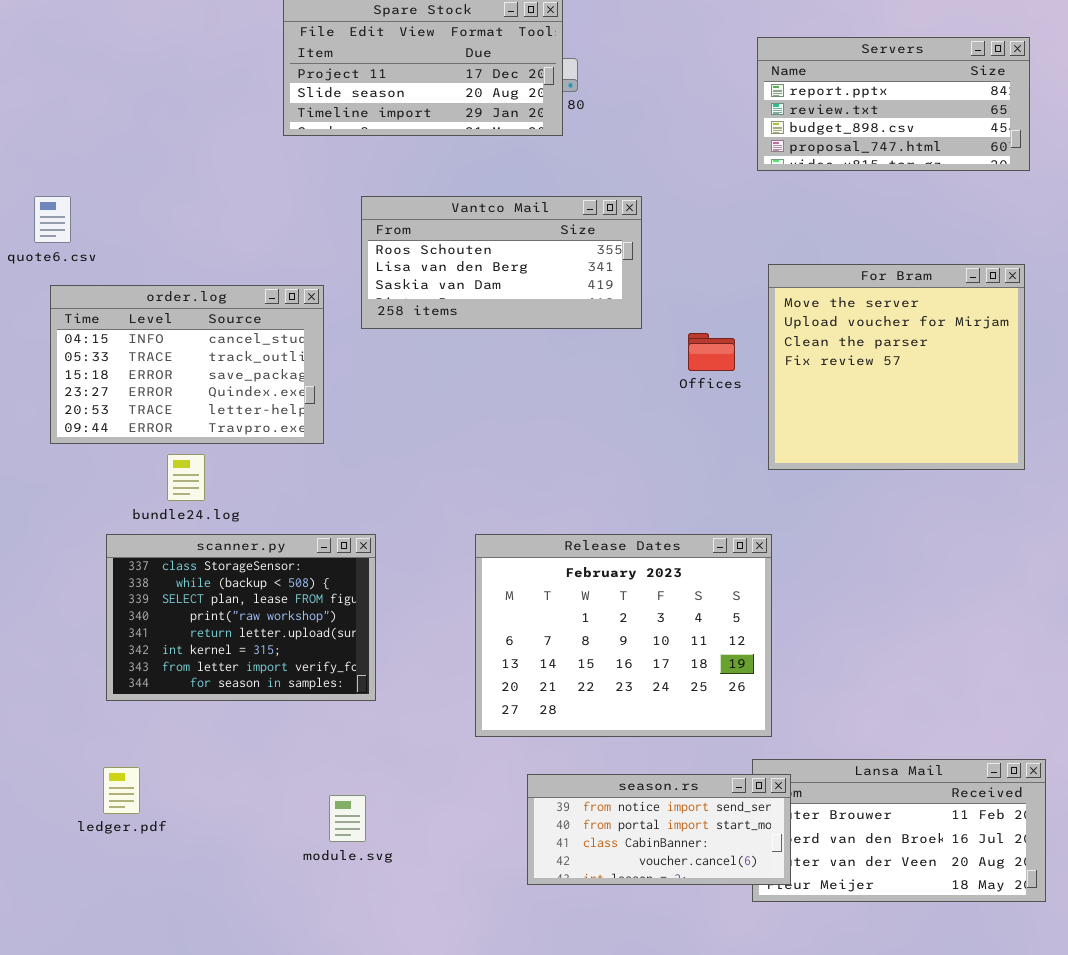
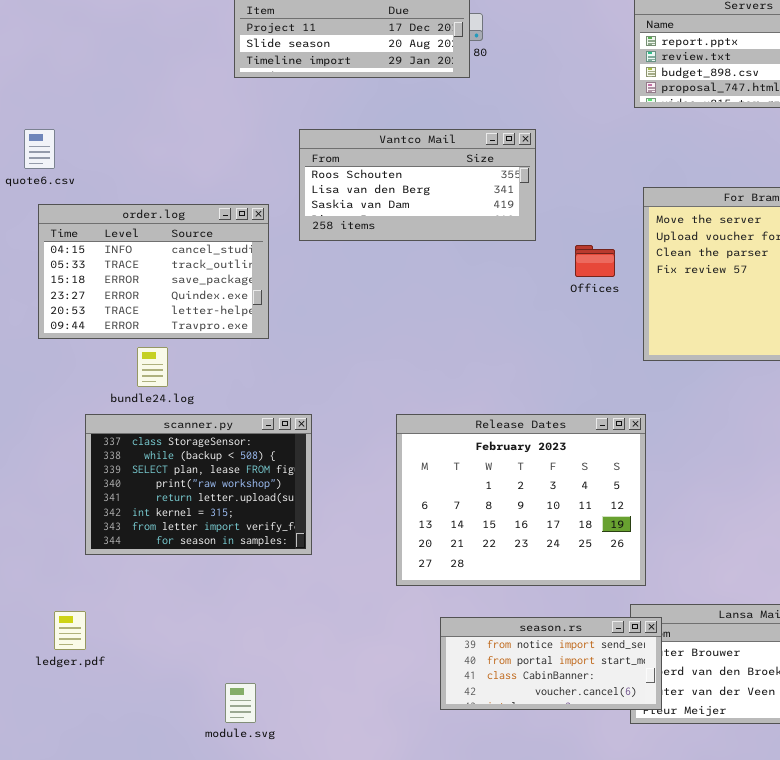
ledger.pdf: [103,767,140,814] -> [54,611,86,650], moved
module.svg: [329,795,366,842] -> [225,683,256,723], moved

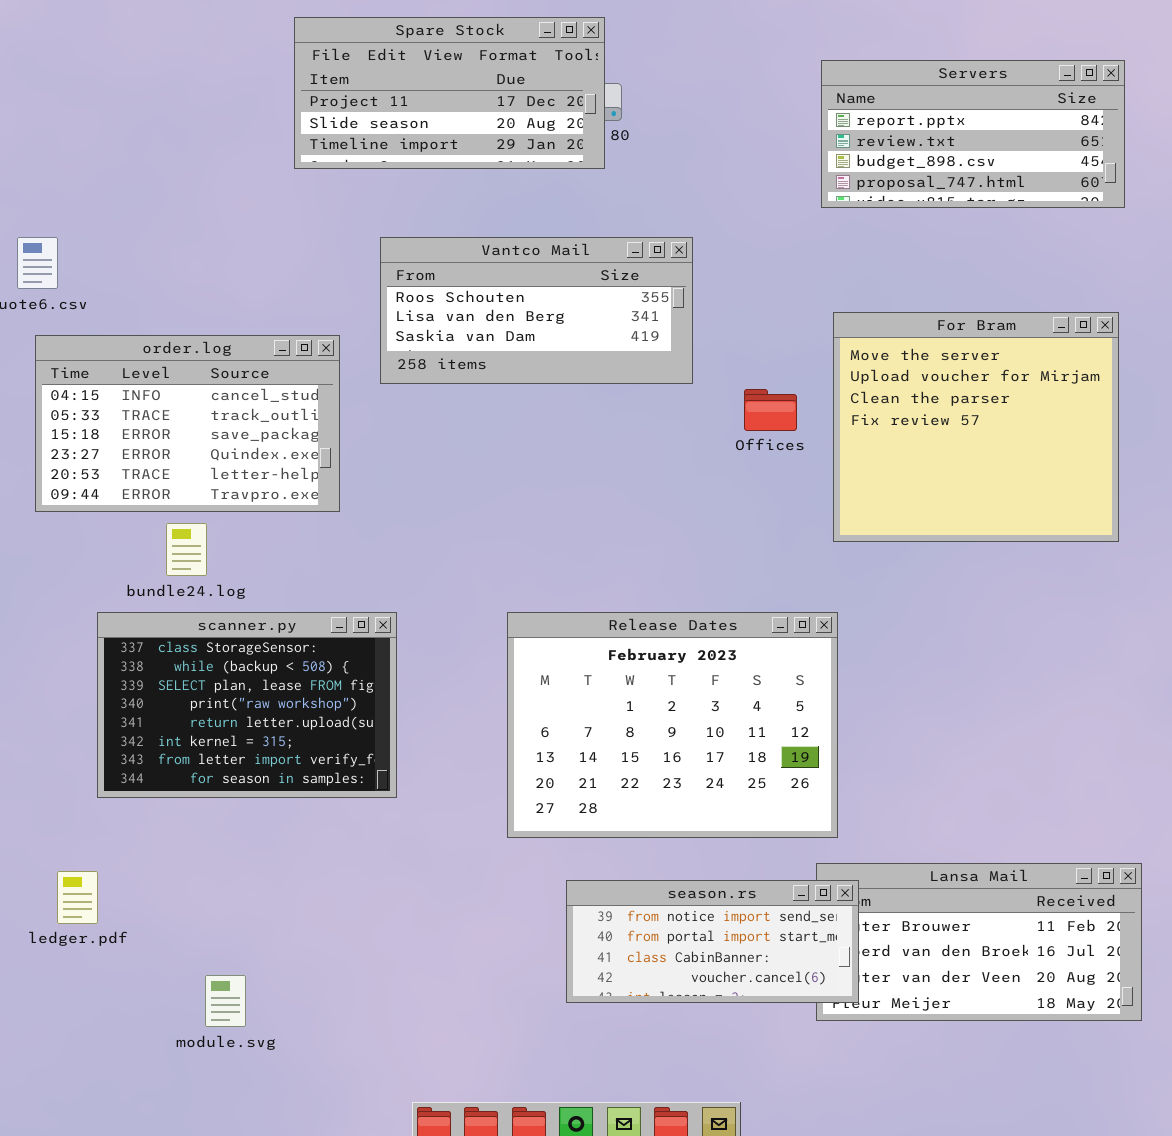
module.svg: [225,683,256,723] -> [205,975,246,1027], moved

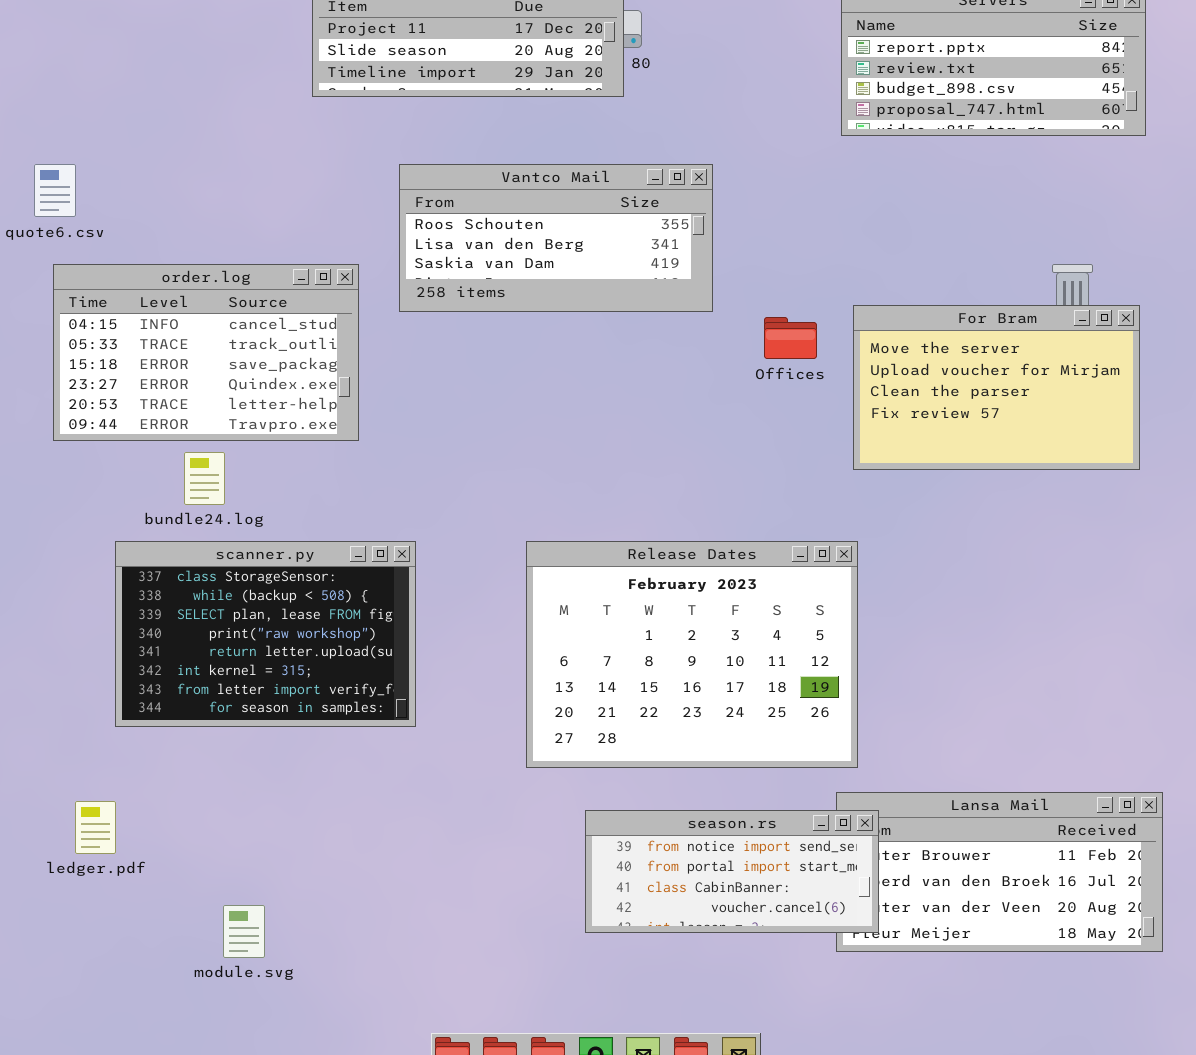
For Bram: [833,312,1119,542] -> [853,305,1140,470], resized

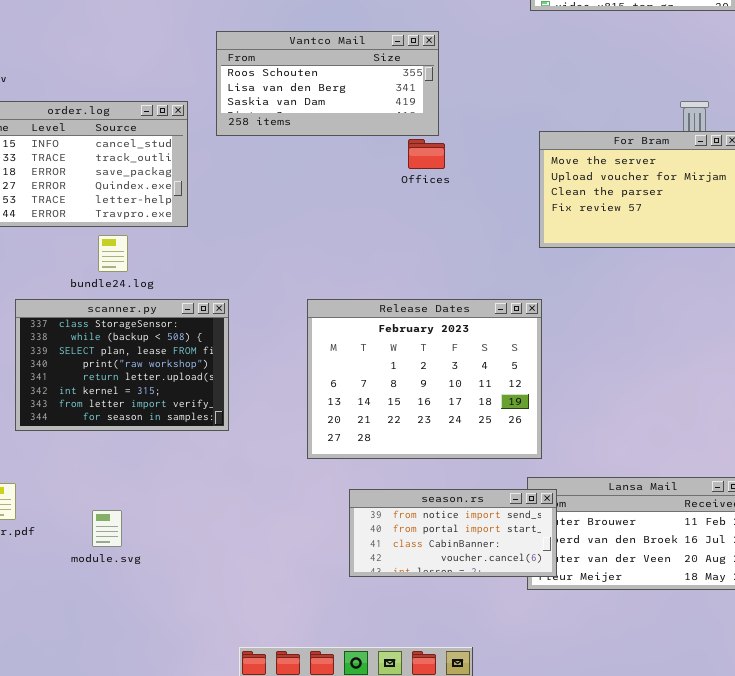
Offices: [764,317,817,359] -> [408,139,445,169], moved
bundle24.log: [184,452,225,505] -> [98,235,128,272], moved
module.svg: [223,905,265,958] -> [92,510,122,547], moved

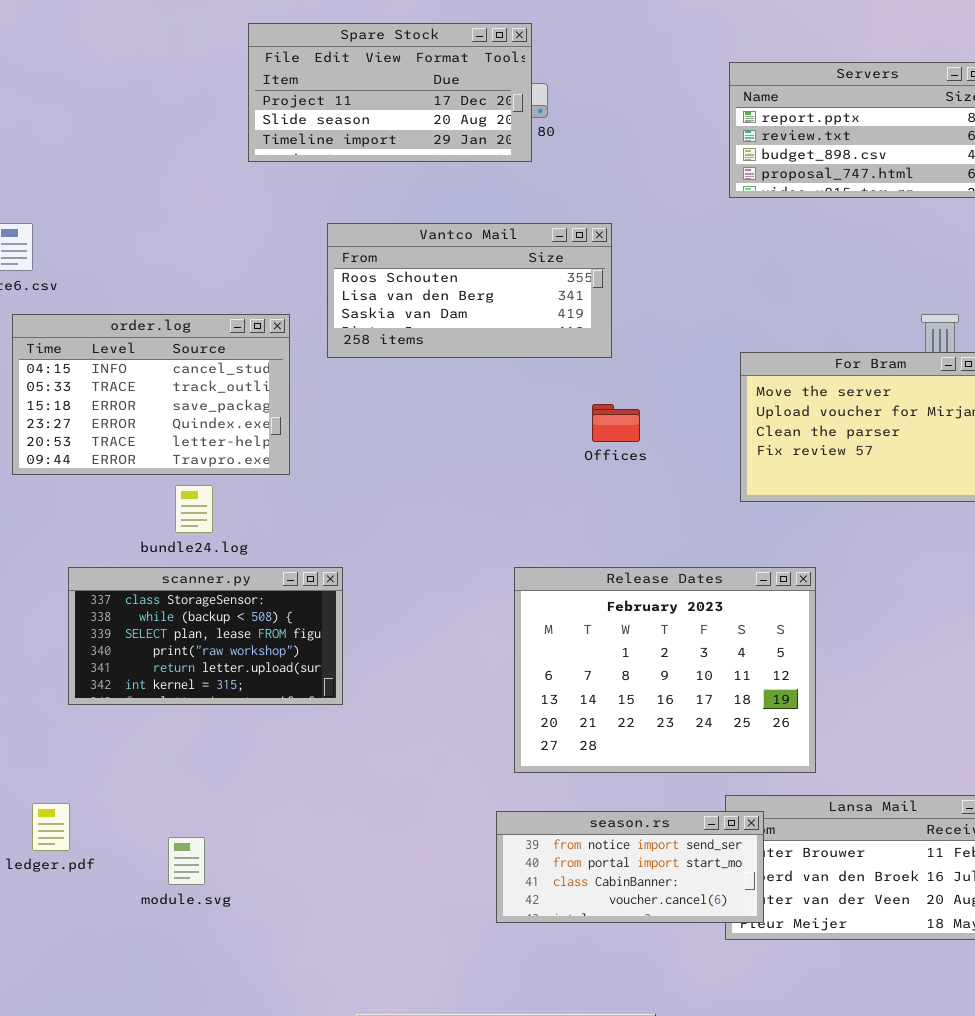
Offices: [408,139,445,169] -> [592,404,640,442], moved
scanner.py: [15,299,229,431] -> [68,567,343,705], resized
Release Dates: [307,299,542,459] -> [514,567,816,773], moved

